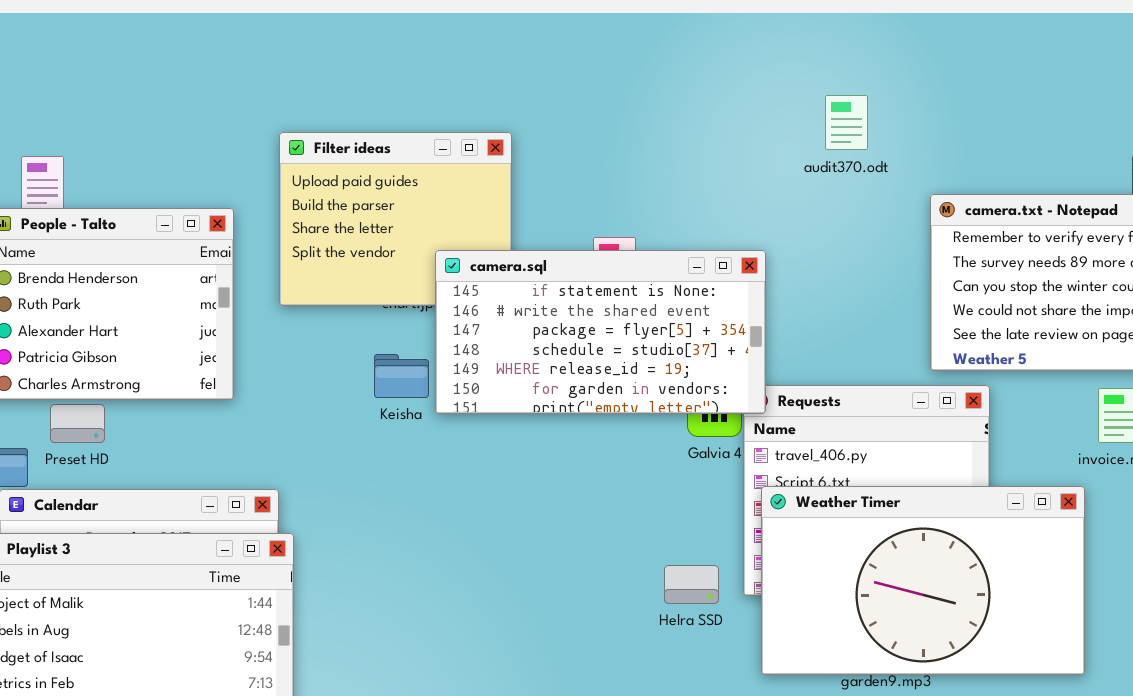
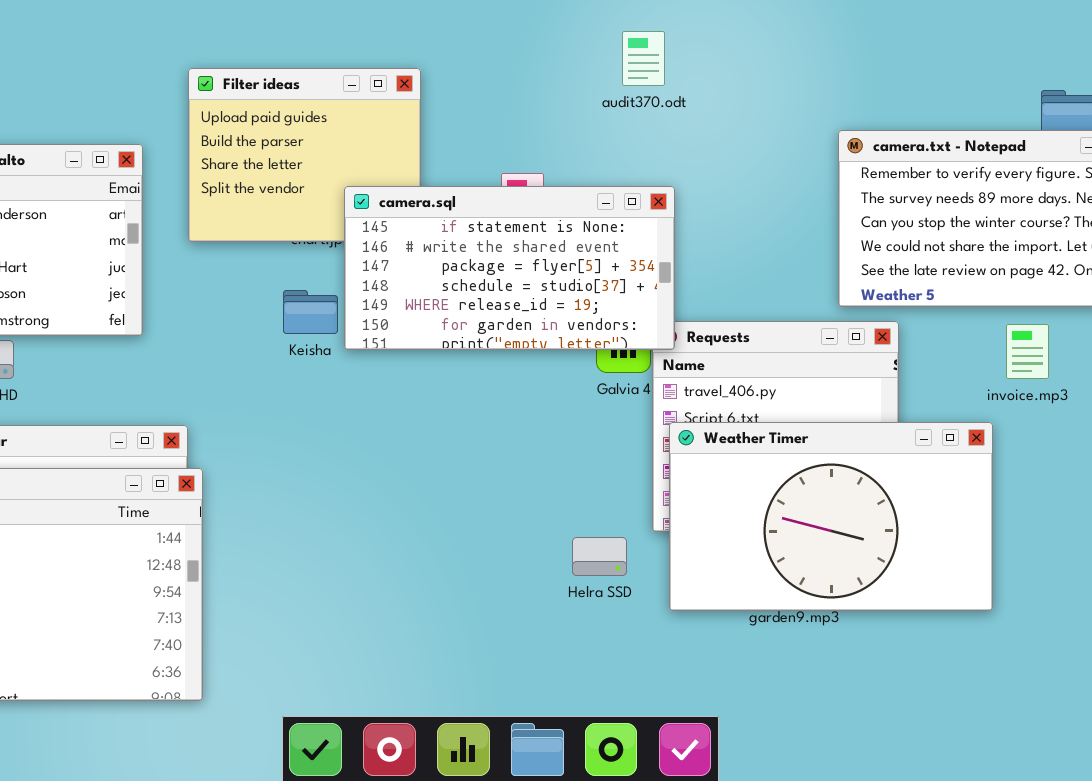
audit370.odt: [825,95,868,150] -> [622,31,665,86], moved
Helra SSD: [664,565,719,604] -> [572,537,627,576], moved

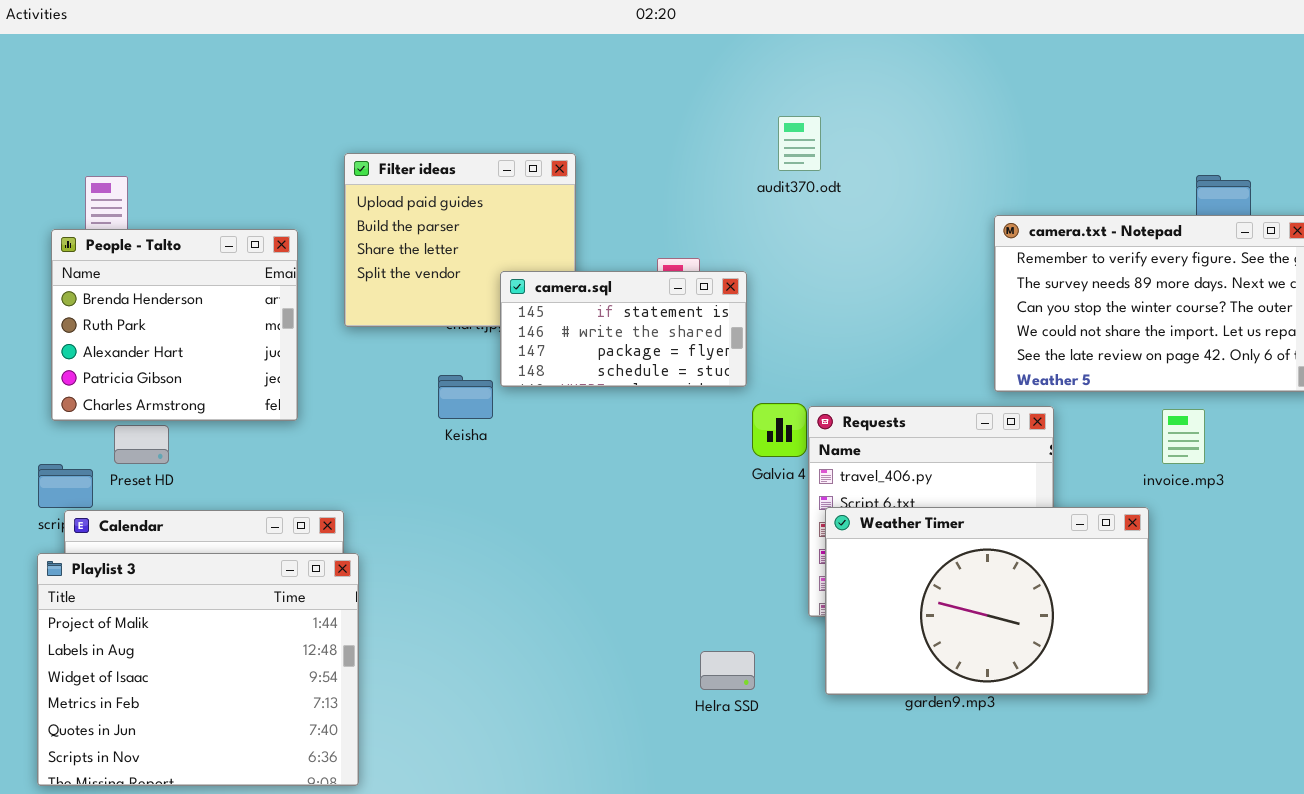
camera.sql: [344,186,675,350] -> [500,271,747,387], resized
Helra SSD: [572,537,627,576] -> [700,651,755,690], moved

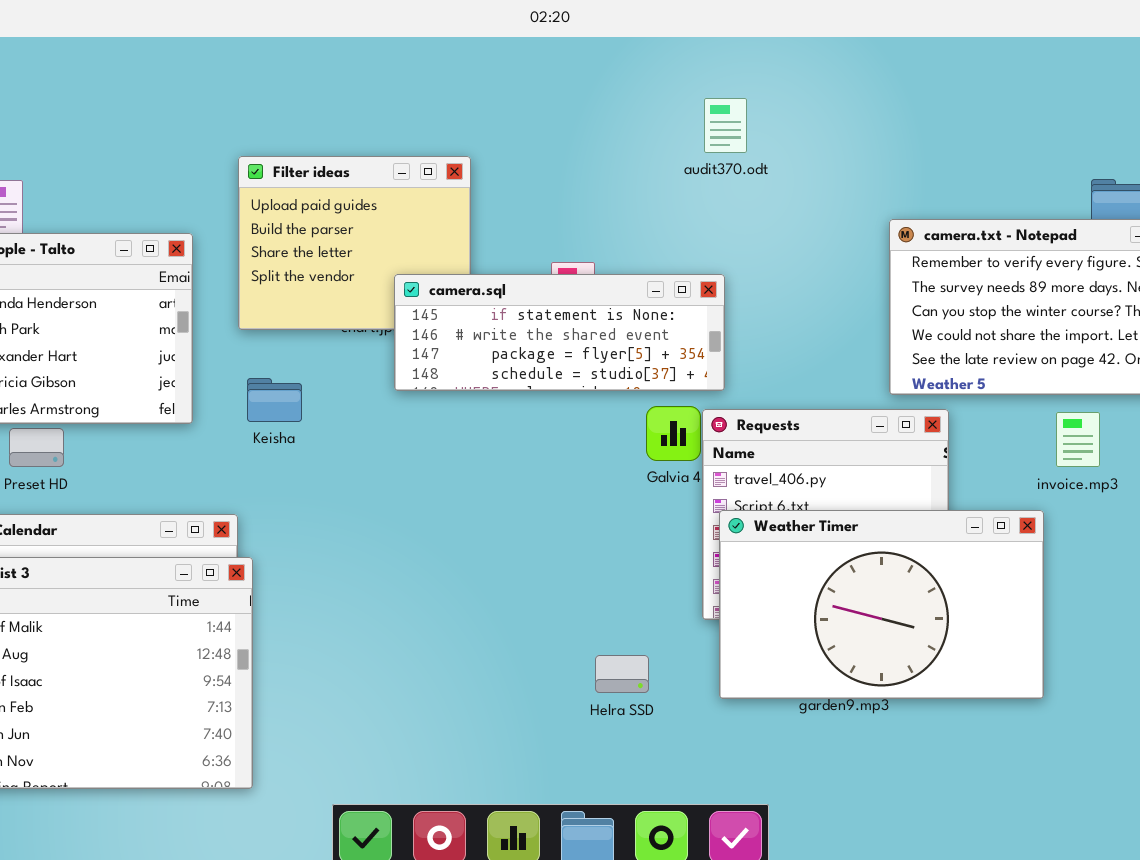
audit370.odt: [778,116,821,171] -> [704,98,747,153], moved
camera.sql: [500,271,747,387] -> [394,274,725,391], resized
Keisha: [438,375,493,419] -> [247,378,302,422], moved

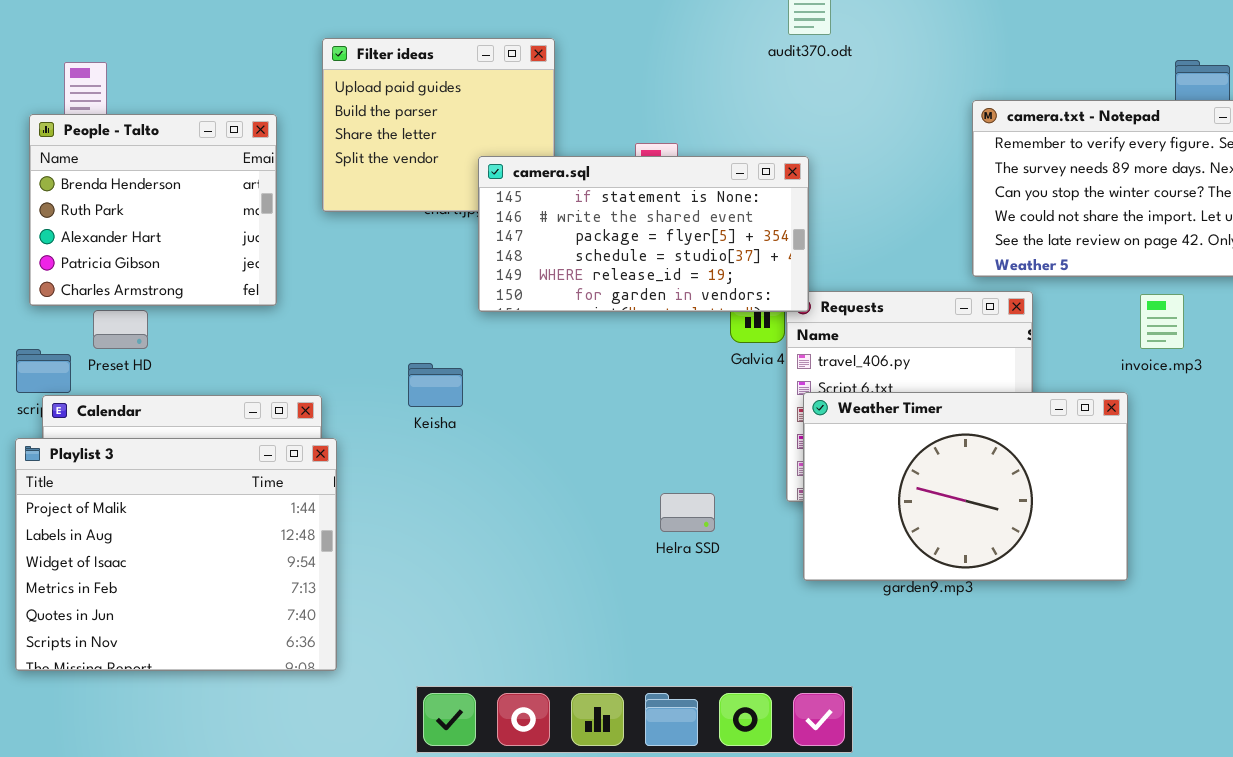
camera.sql: [394,274,725,391] -> [478,156,809,312], resized
Keisha: [247,378,302,422] -> [408,363,463,407], moved
Helra SSD: [595,655,649,693] -> [660,493,715,532], moved

